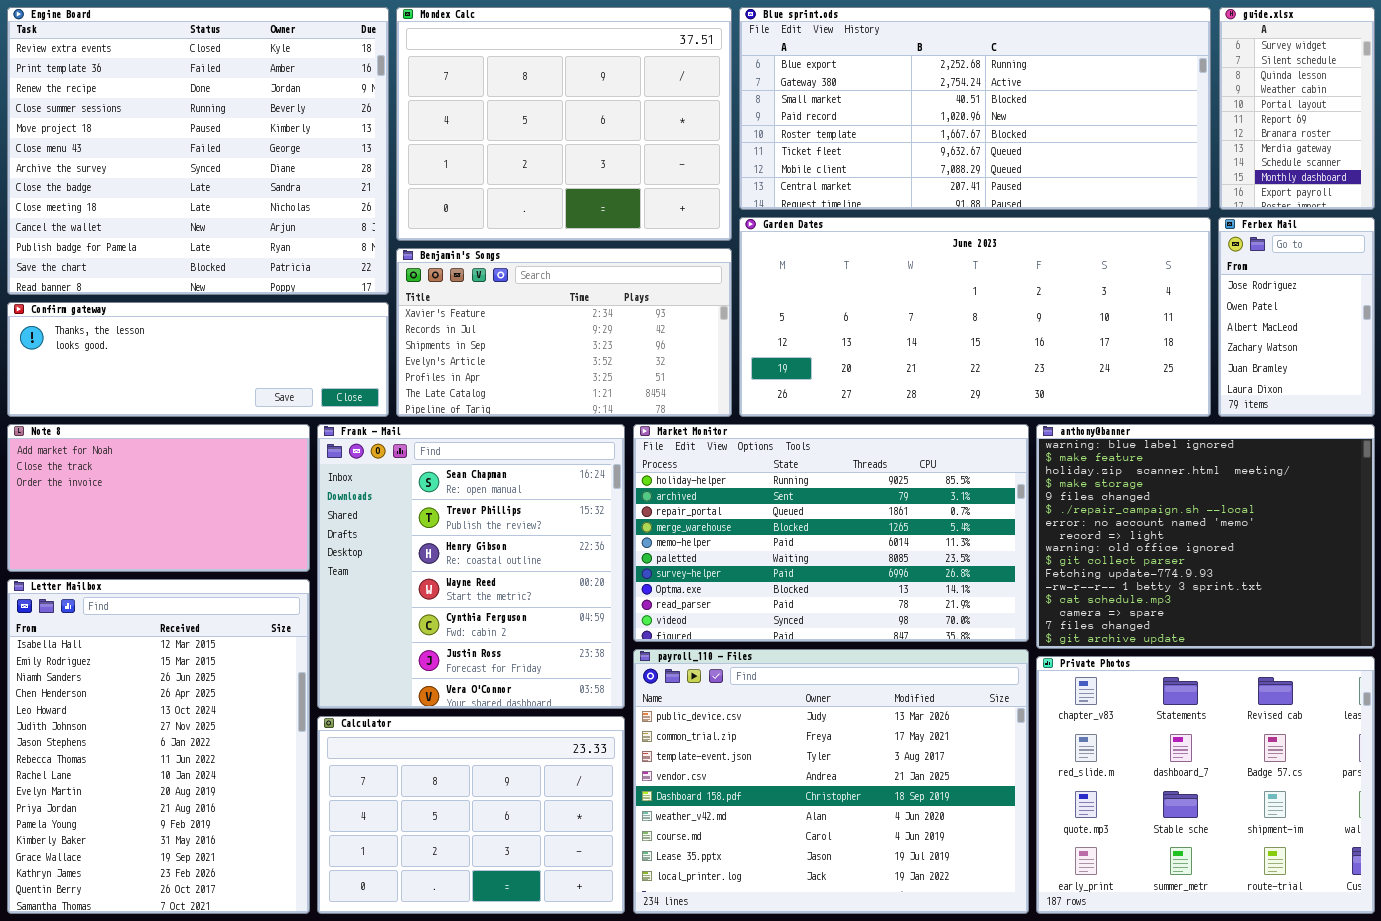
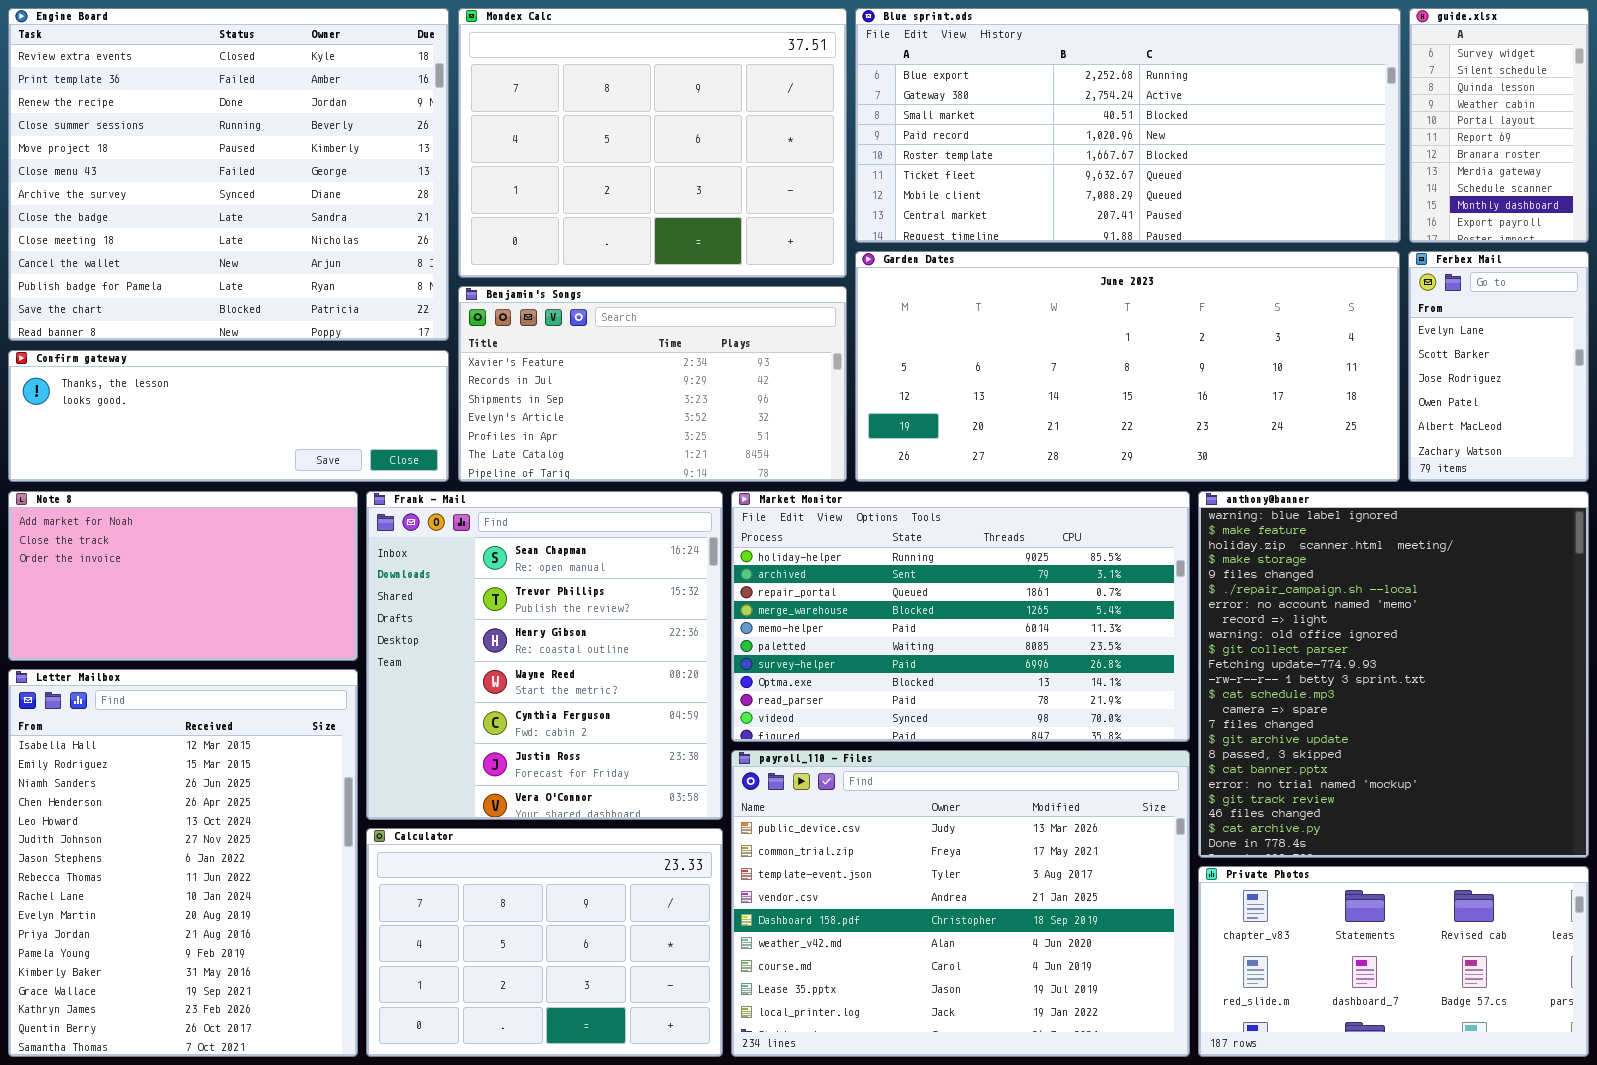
Ferbex Mail: [1218,217,1375,417] -> [1408,251,1589,482], scrolled up 2 rows
anthony@banner: [1036,424,1375,649] -> [1198,491,1589,858], resized
Private Photos: [1036,656,1375,914] -> [1198,866,1589,1057], resized

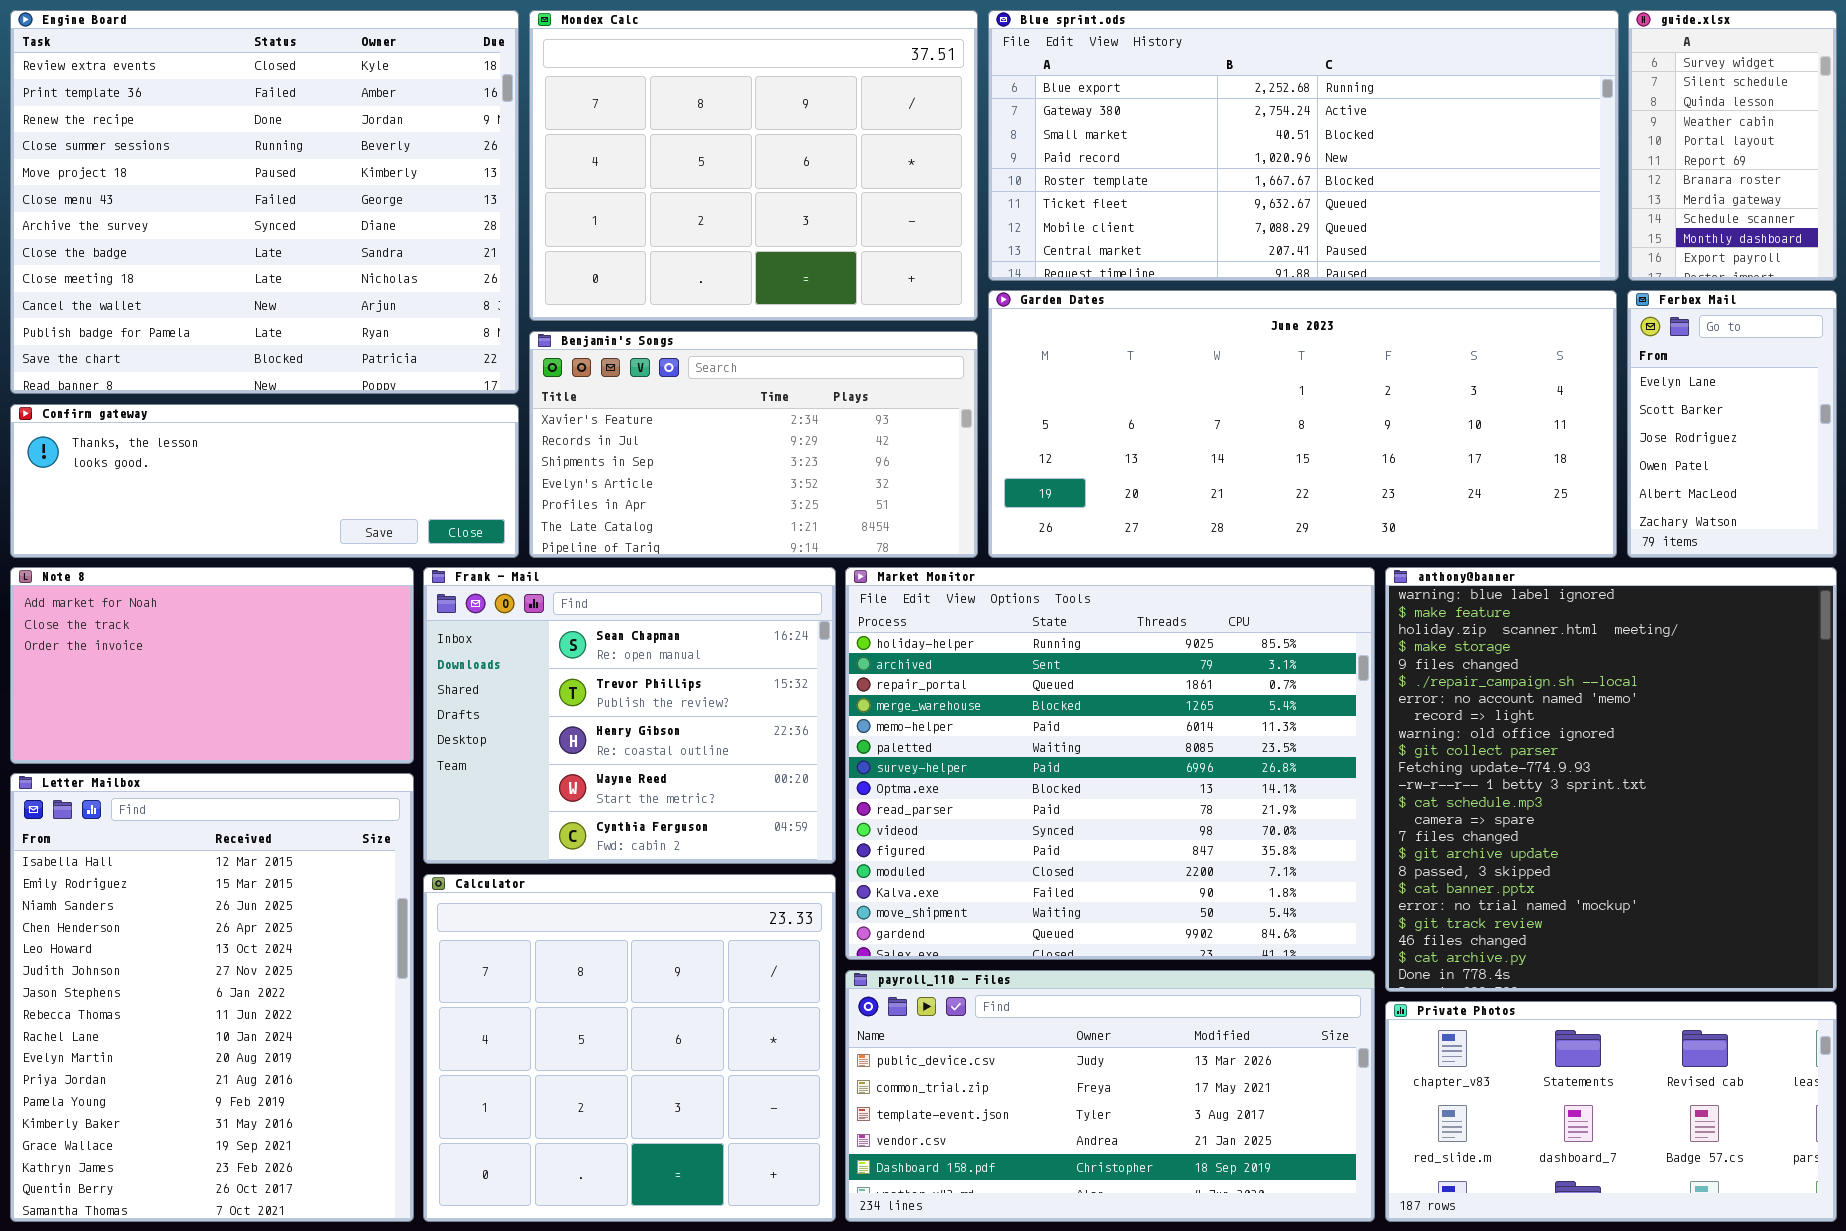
Frank - Mail: [366,491,723,820] -> [423,567,836,864], resized
Market Monitor: [731,491,1190,742] -> [845,567,1375,960], resized
payroll_110 - Files: [731,750,1190,1057] -> [845,970,1375,1222], resized
Calculator: [366,828,723,1057] -> [423,874,836,1222], resized

